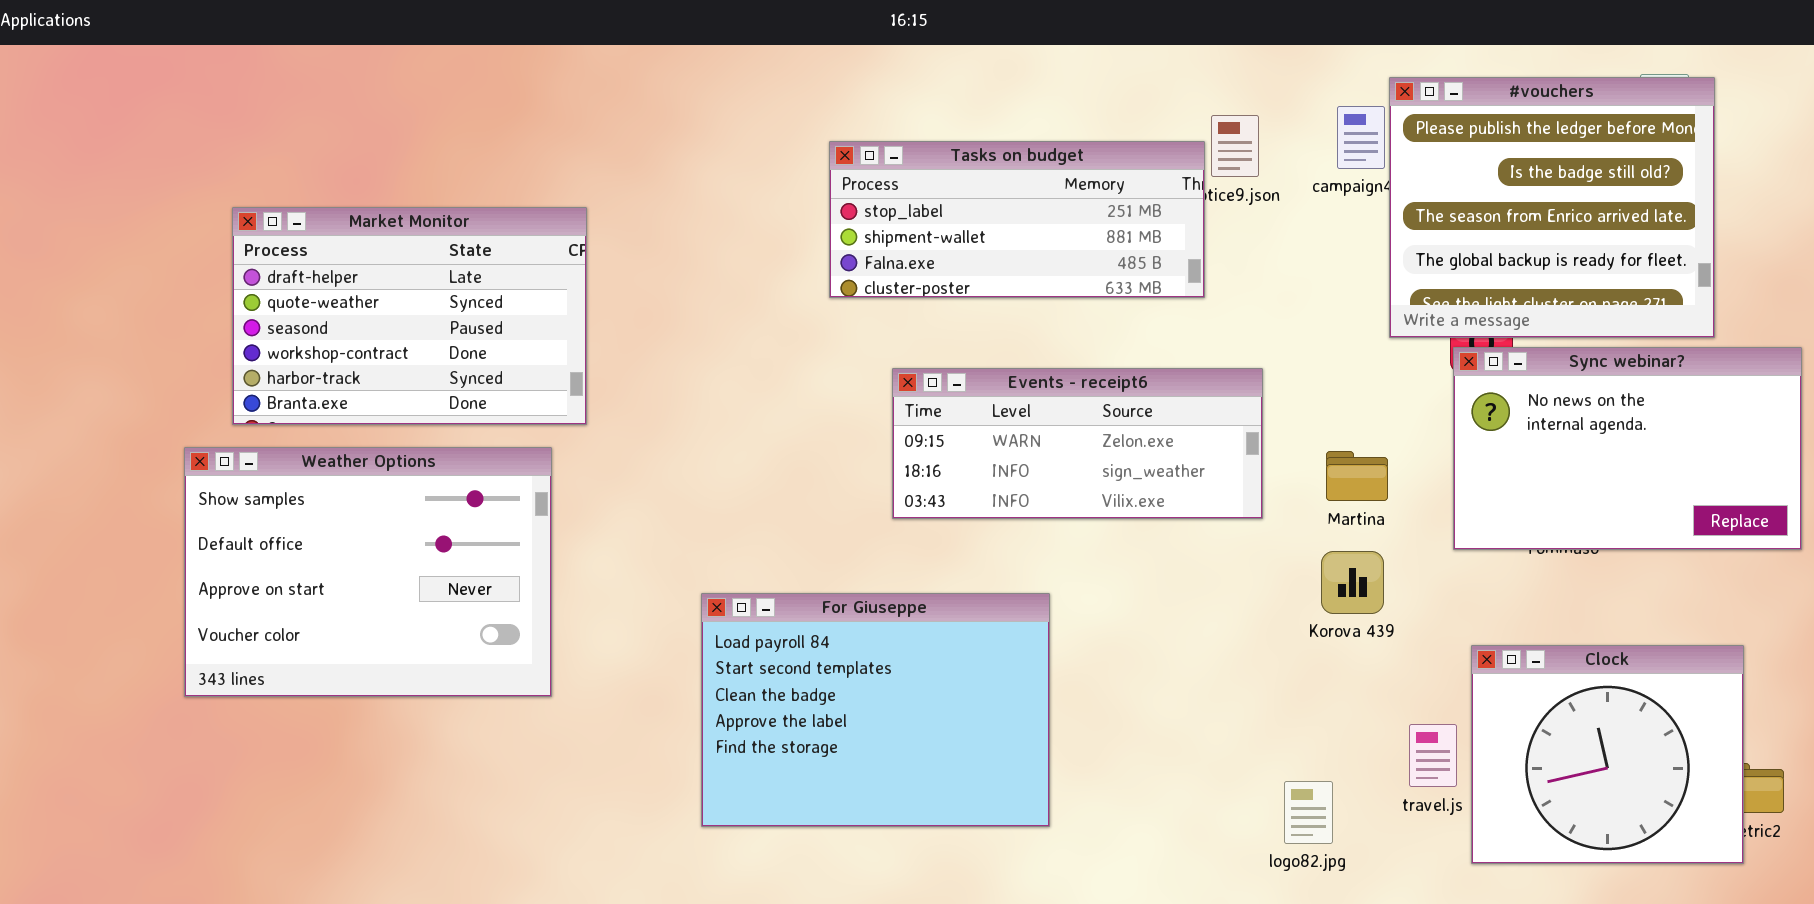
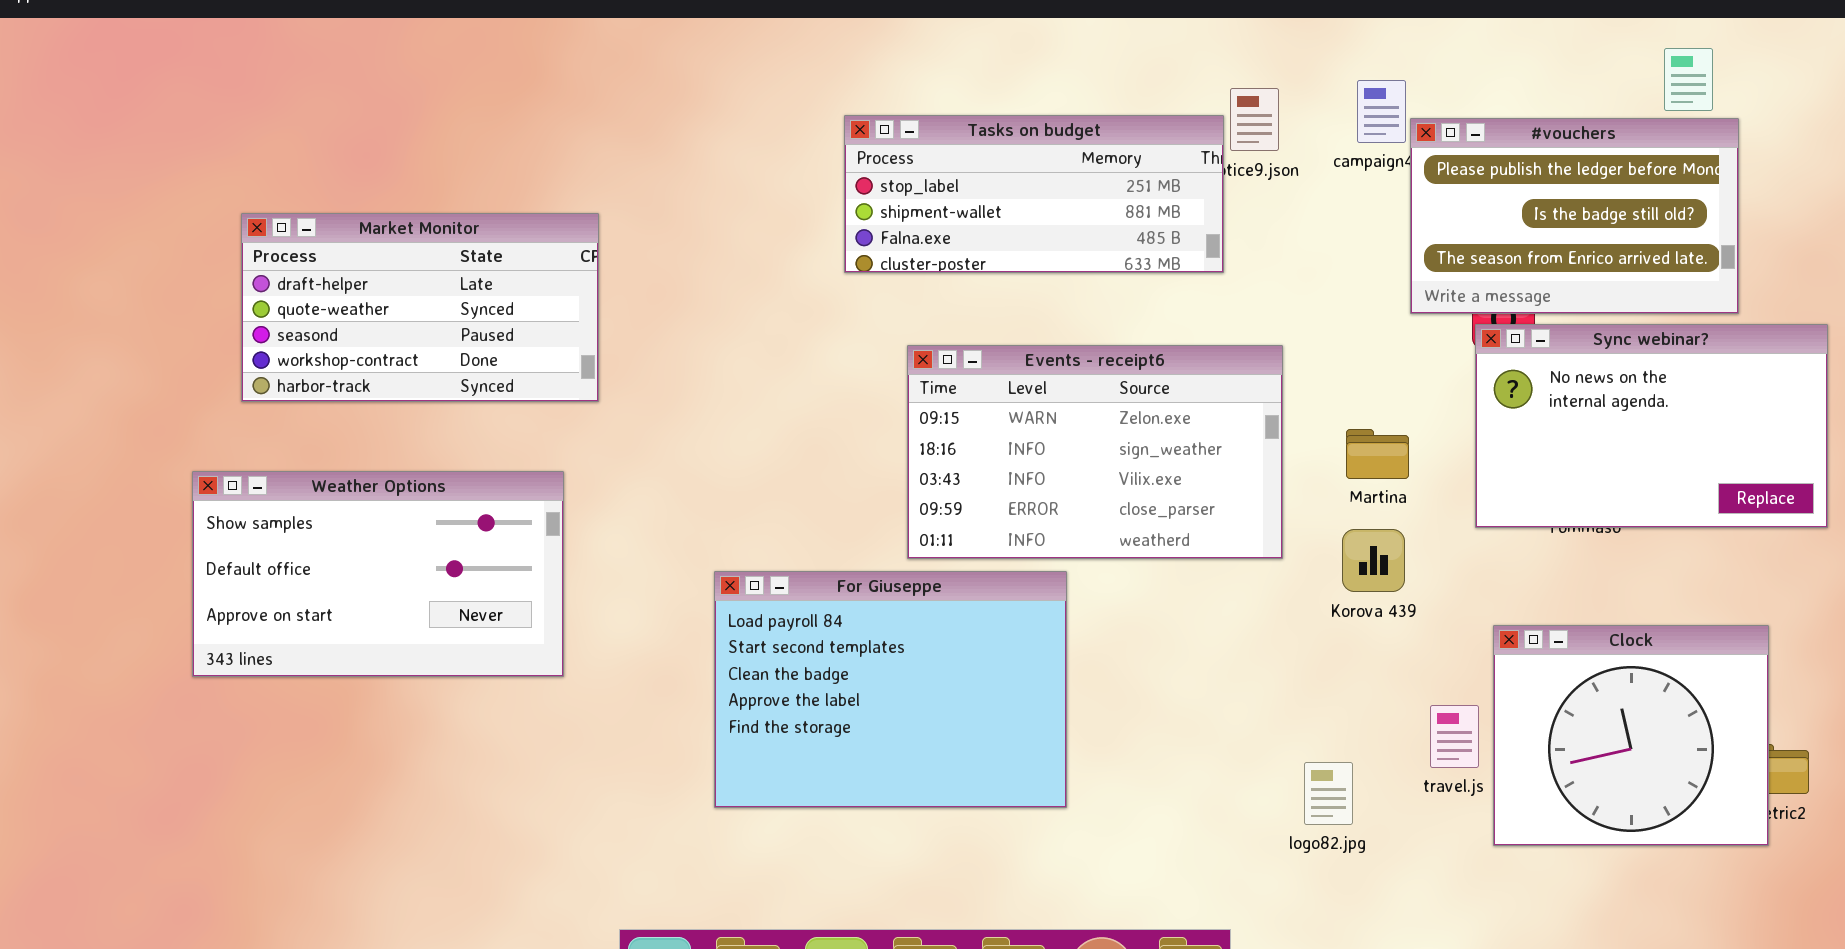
#vouchers: [1389,77,1715,338] -> [1410,118,1739,314], resized
Market Monitor: [232,207,587,425] -> [241,213,599,402], resized
Events - receipt6: [892,368,1263,519] -> [907,345,1283,559], resized
Weather Options: [184,447,552,697] -> [192,471,564,677], resized

